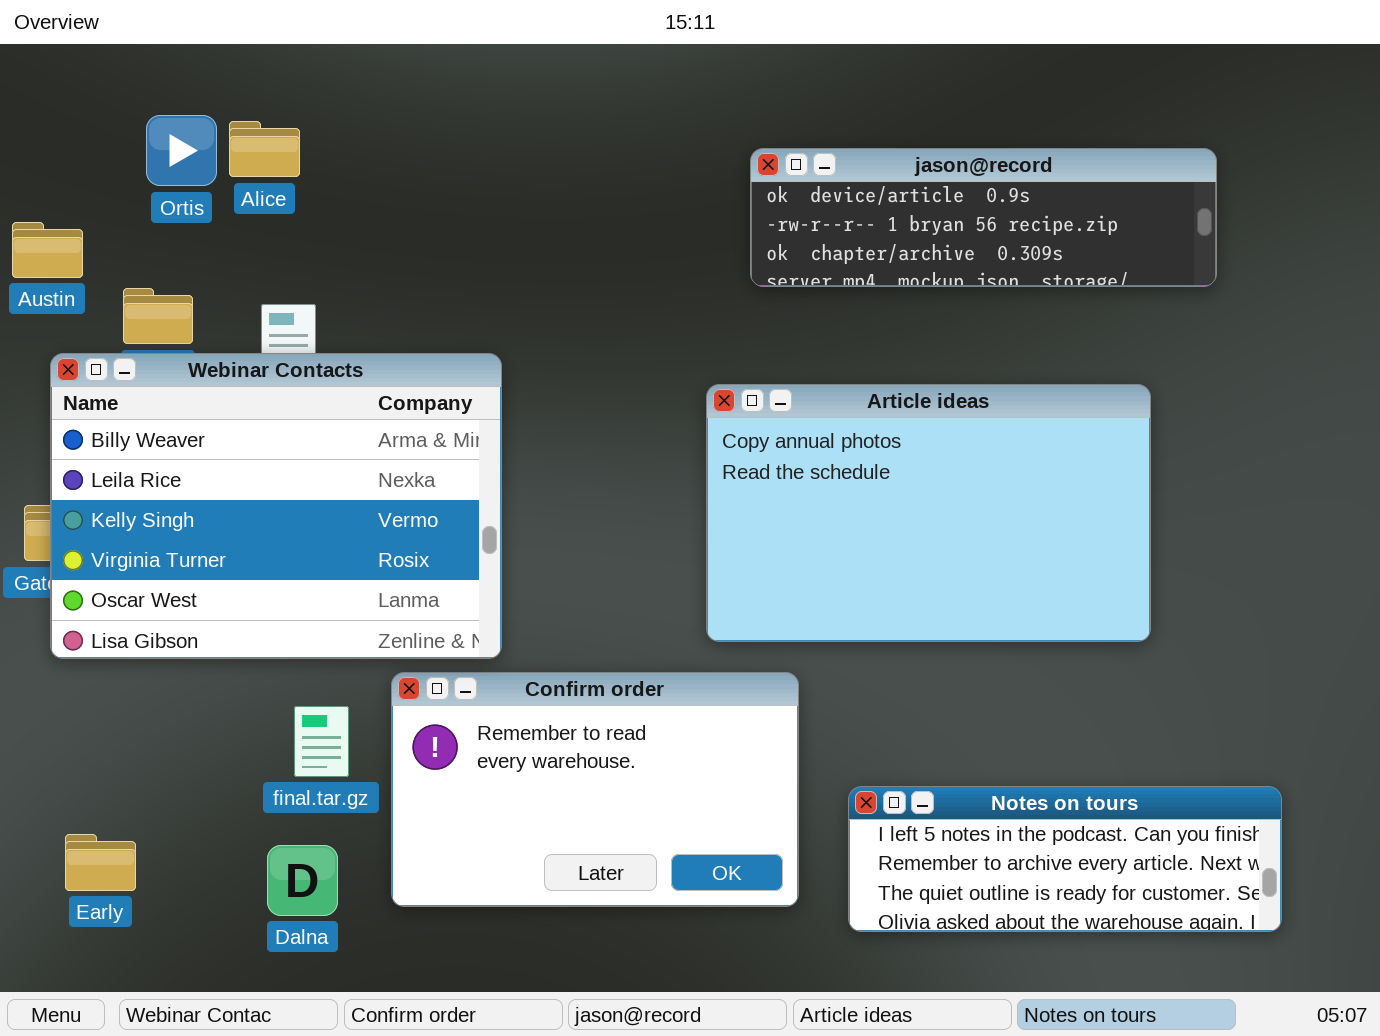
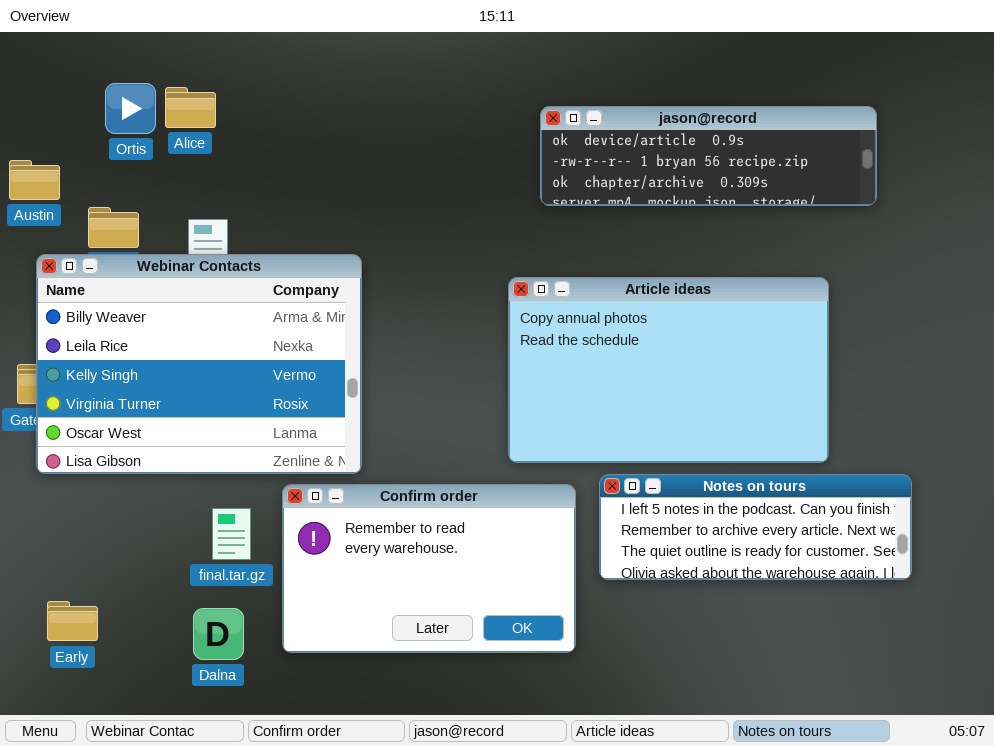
Notes on tours: [848,786,1282,932] -> [599,474,912,580], moved

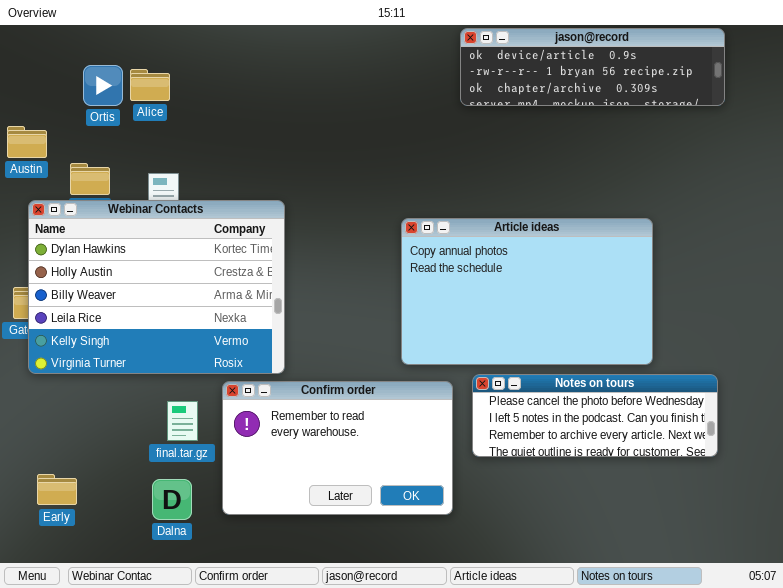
jason@record: [540,106,877,206] -> [460,28,725,106], moved
Webinar Contacts: [36,254,362,474] -> [28,200,285,374], scrolled up 2 rows
Notes on tours: [599,474,912,580] -> [472,374,718,457], scrolled up 1 row

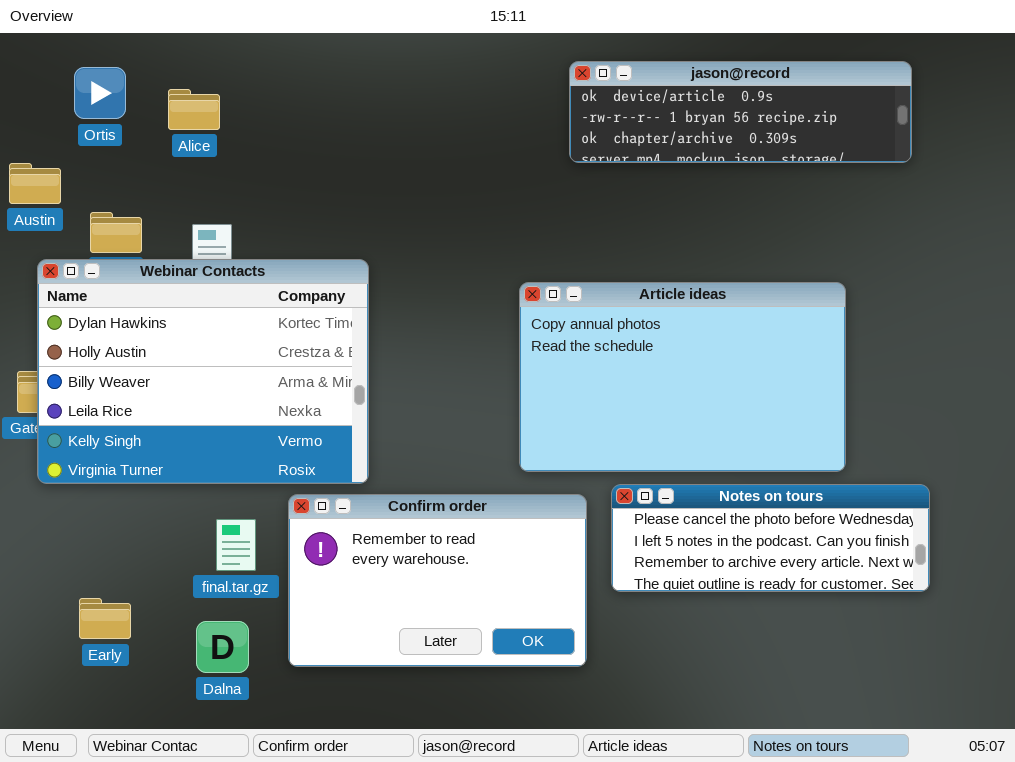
jason@record: [460,28,725,106] -> [569,61,912,163], moved
Ortis: [83,65,123,106] -> [74,67,126,119], moved
Early: [37,474,77,505] -> [79,598,131,639], moved

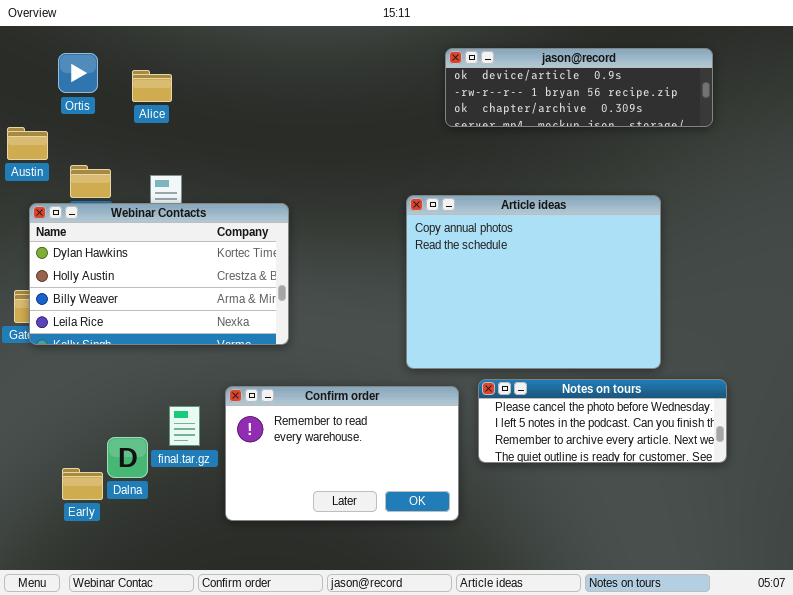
Webinar Contacts: [37,259,369,484] -> [29,203,289,345], resized
Article ideas: [519,282,846,472] -> [406,195,661,369], resized
Dalna: [196,621,249,673] -> [107,437,148,478], moved

